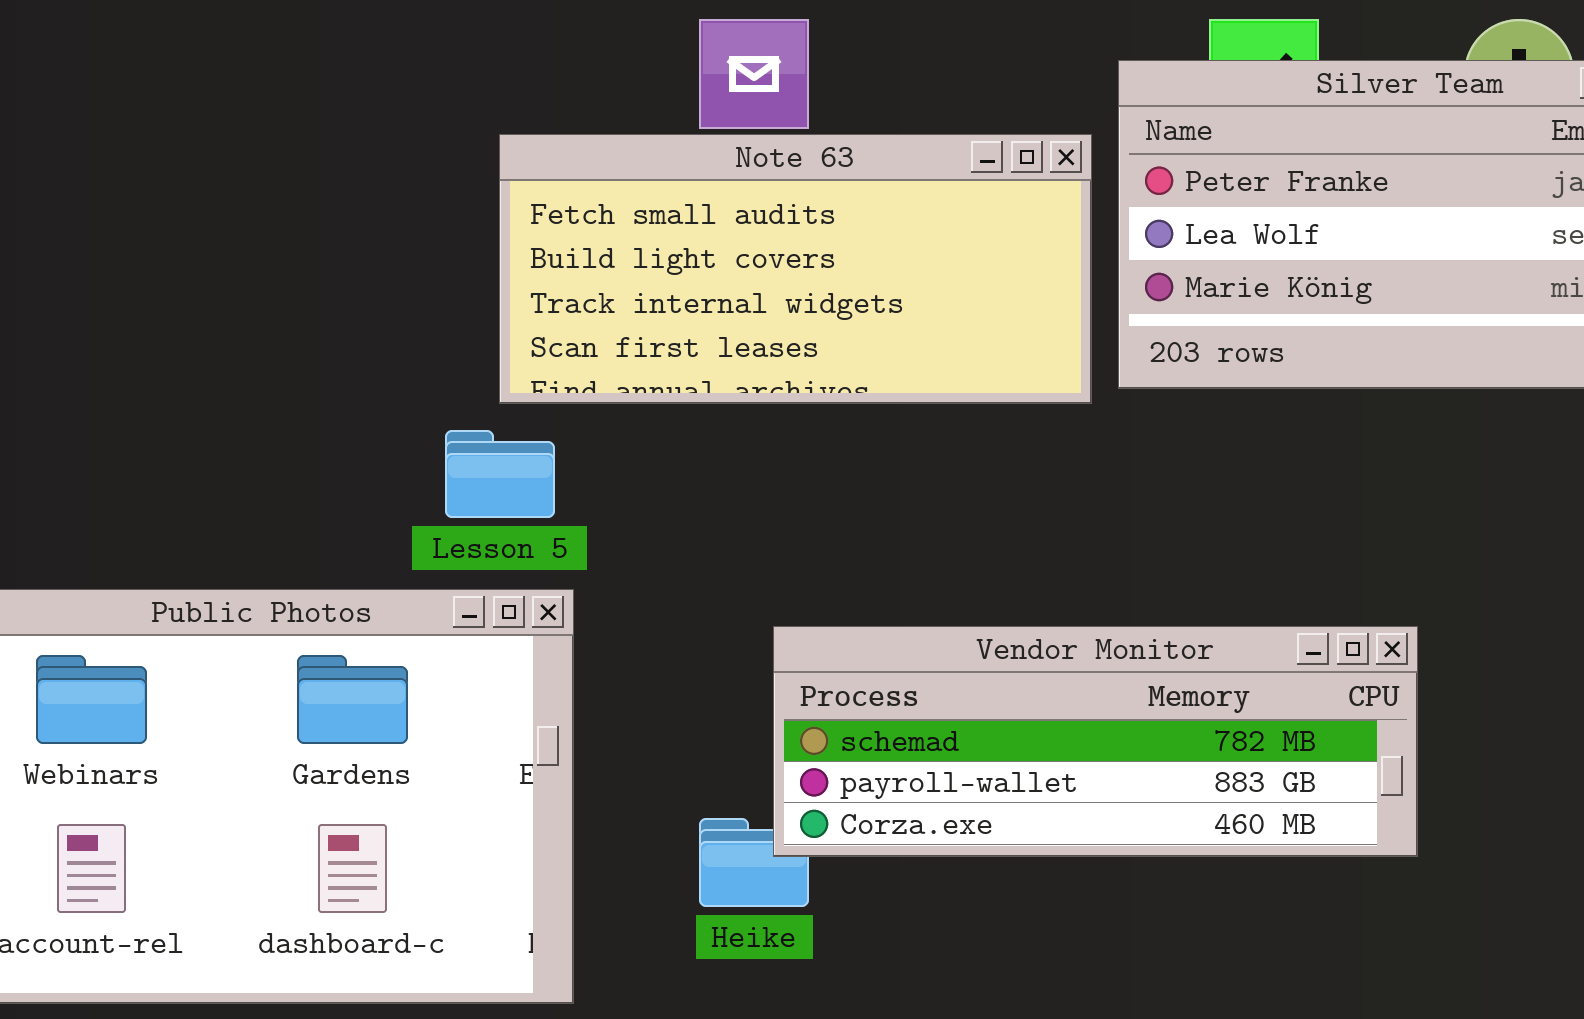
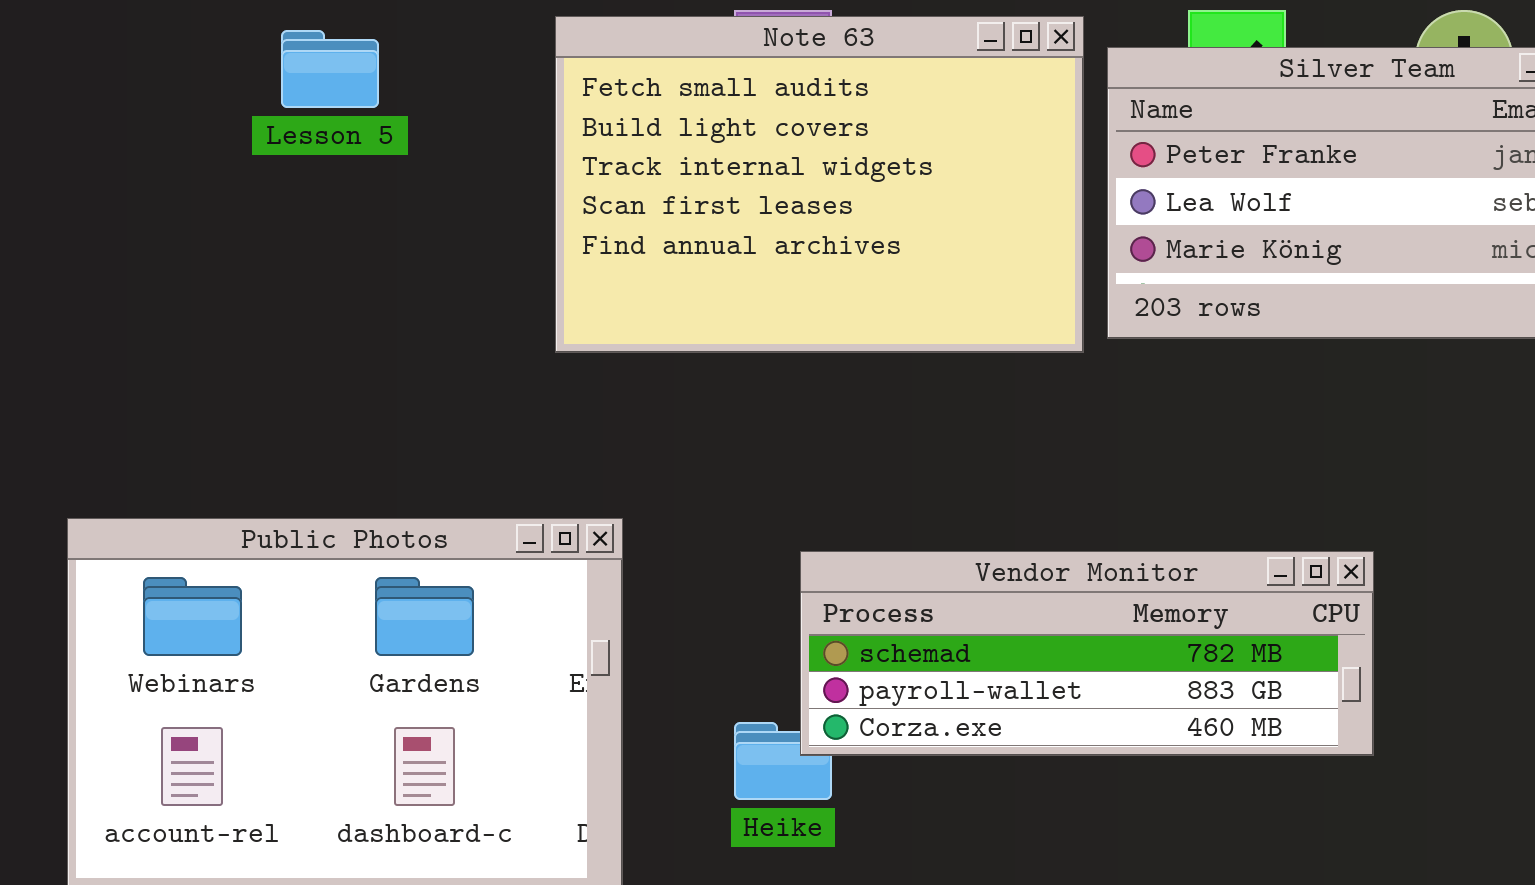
Note 63: [499,134,1092,404] -> [555,16,1084,353], resized
Lesson 5: [445,430,555,518] -> [281,30,379,108], moved

